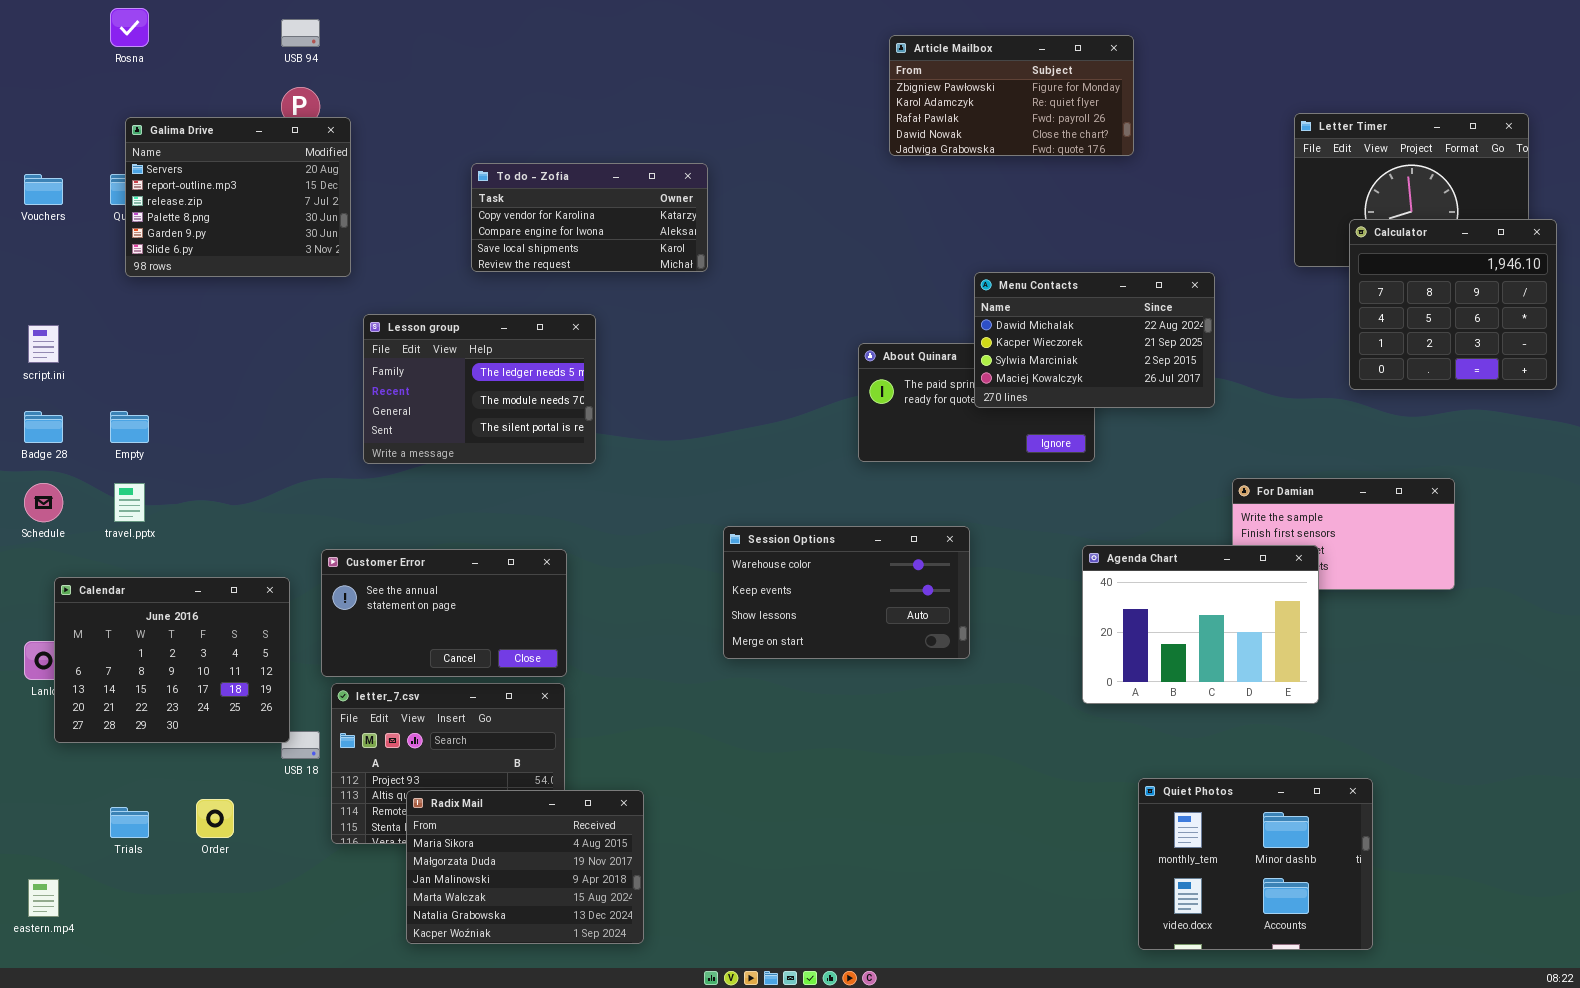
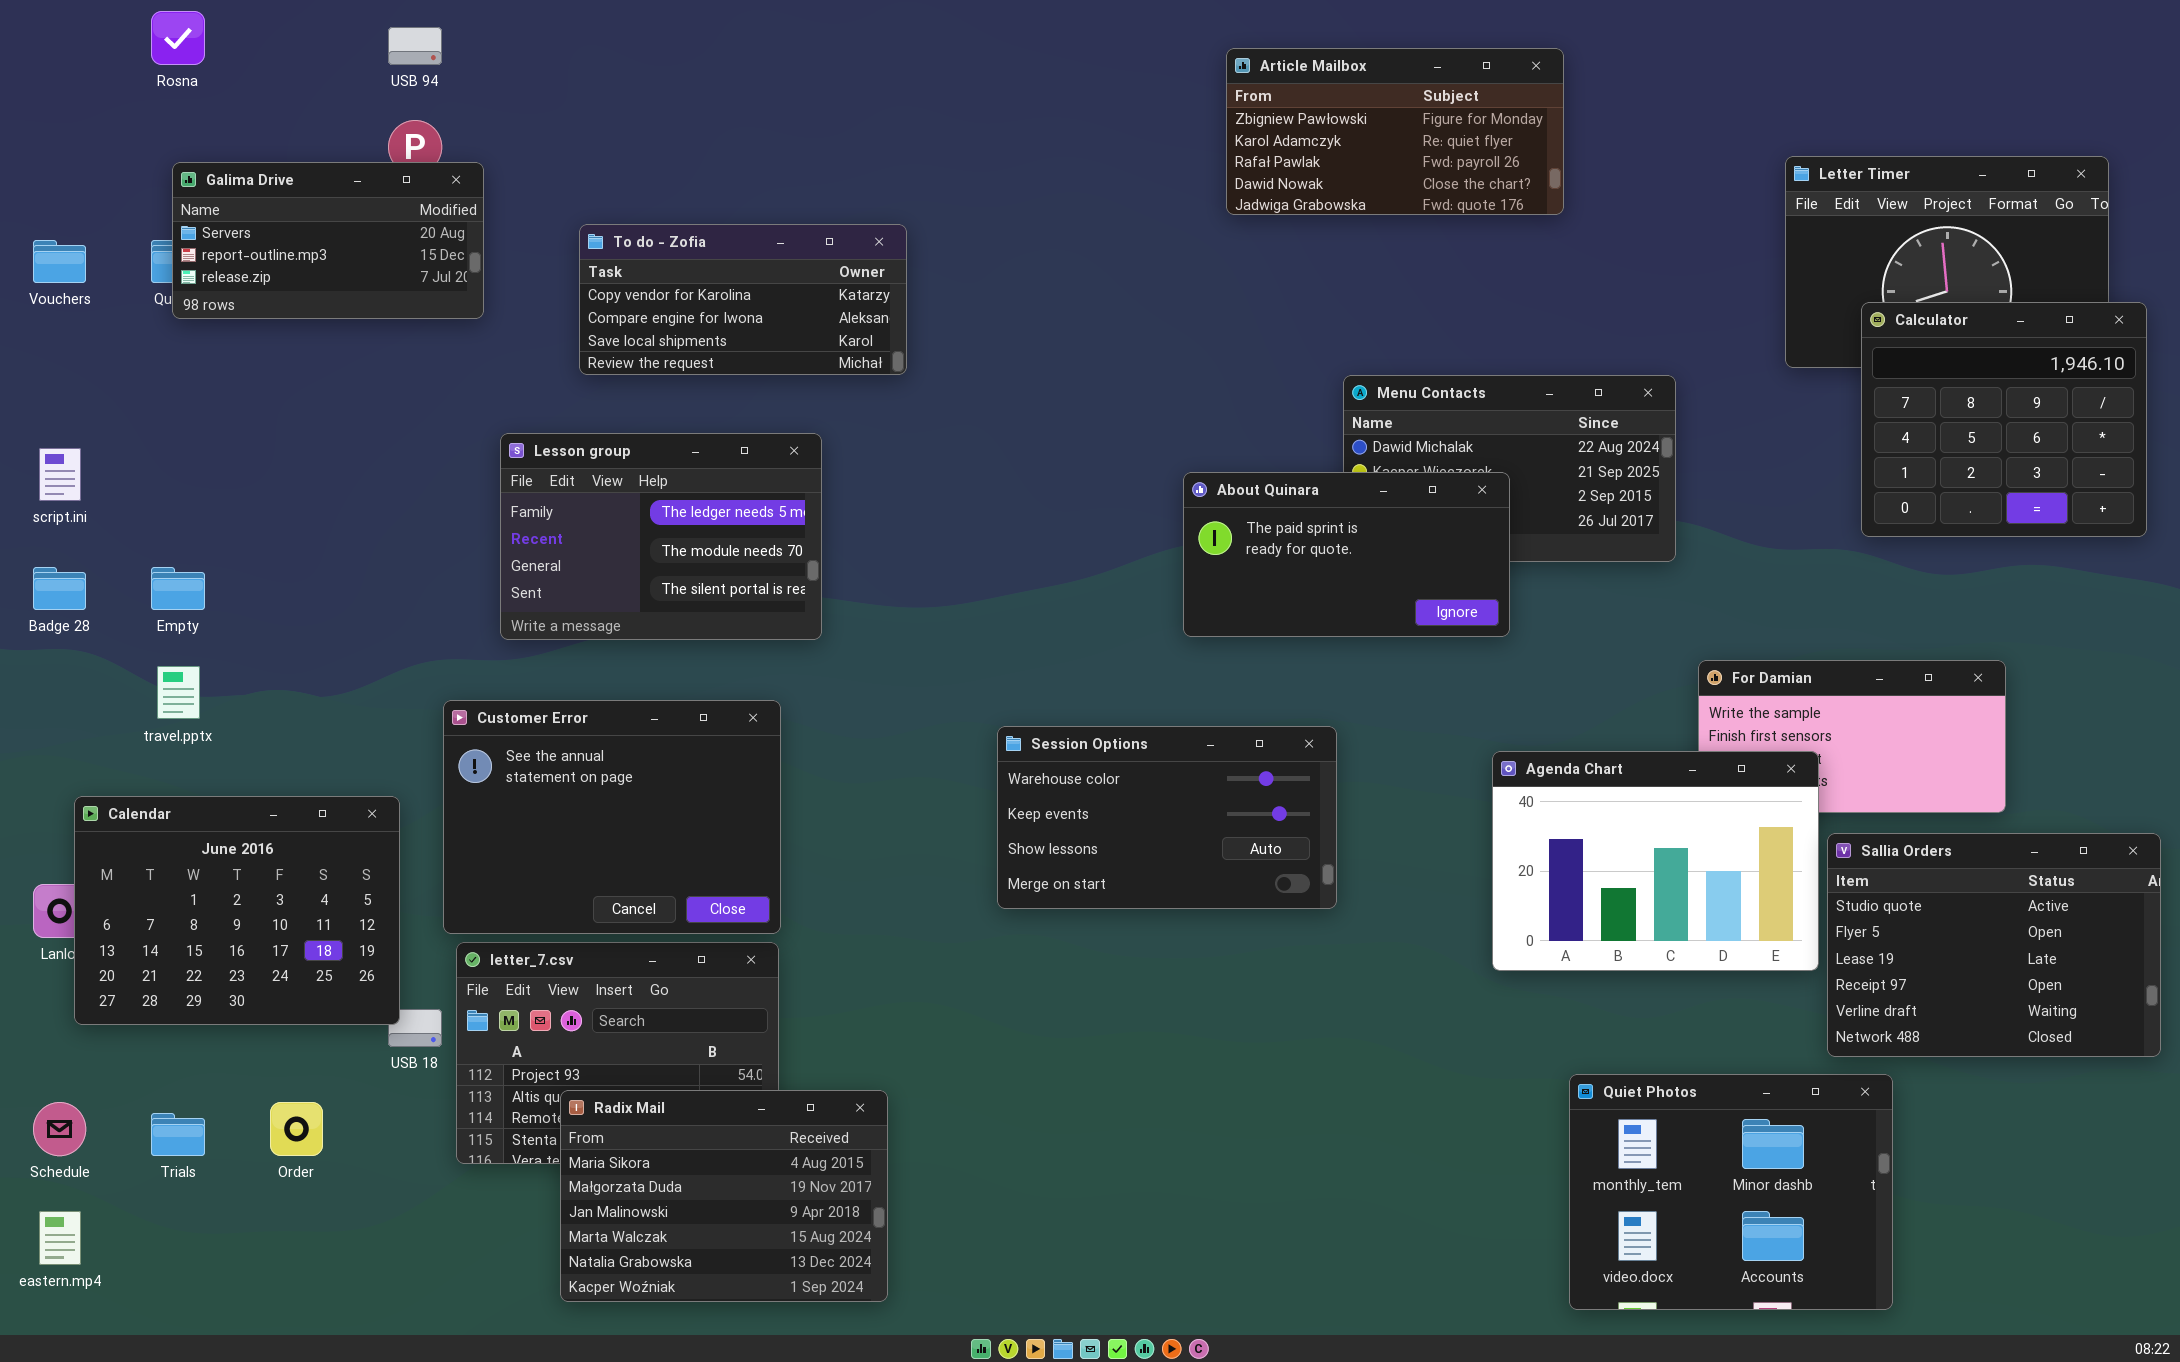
Galima Drive: [125,117,351,277] -> [172,162,484,319], resized
To do - Zofia: [471,163,708,272] -> [579,224,907,375], moved
About Quinara: [858,343,1095,462] -> [1183,472,1510,637], raised
Schedule: [24,483,63,522] -> [33,1102,86,1156], moved
Customer Error: [321,549,567,677] -> [443,700,781,934], resized
Sallia Orders: none -> [1827,833,2161,1057], opened

